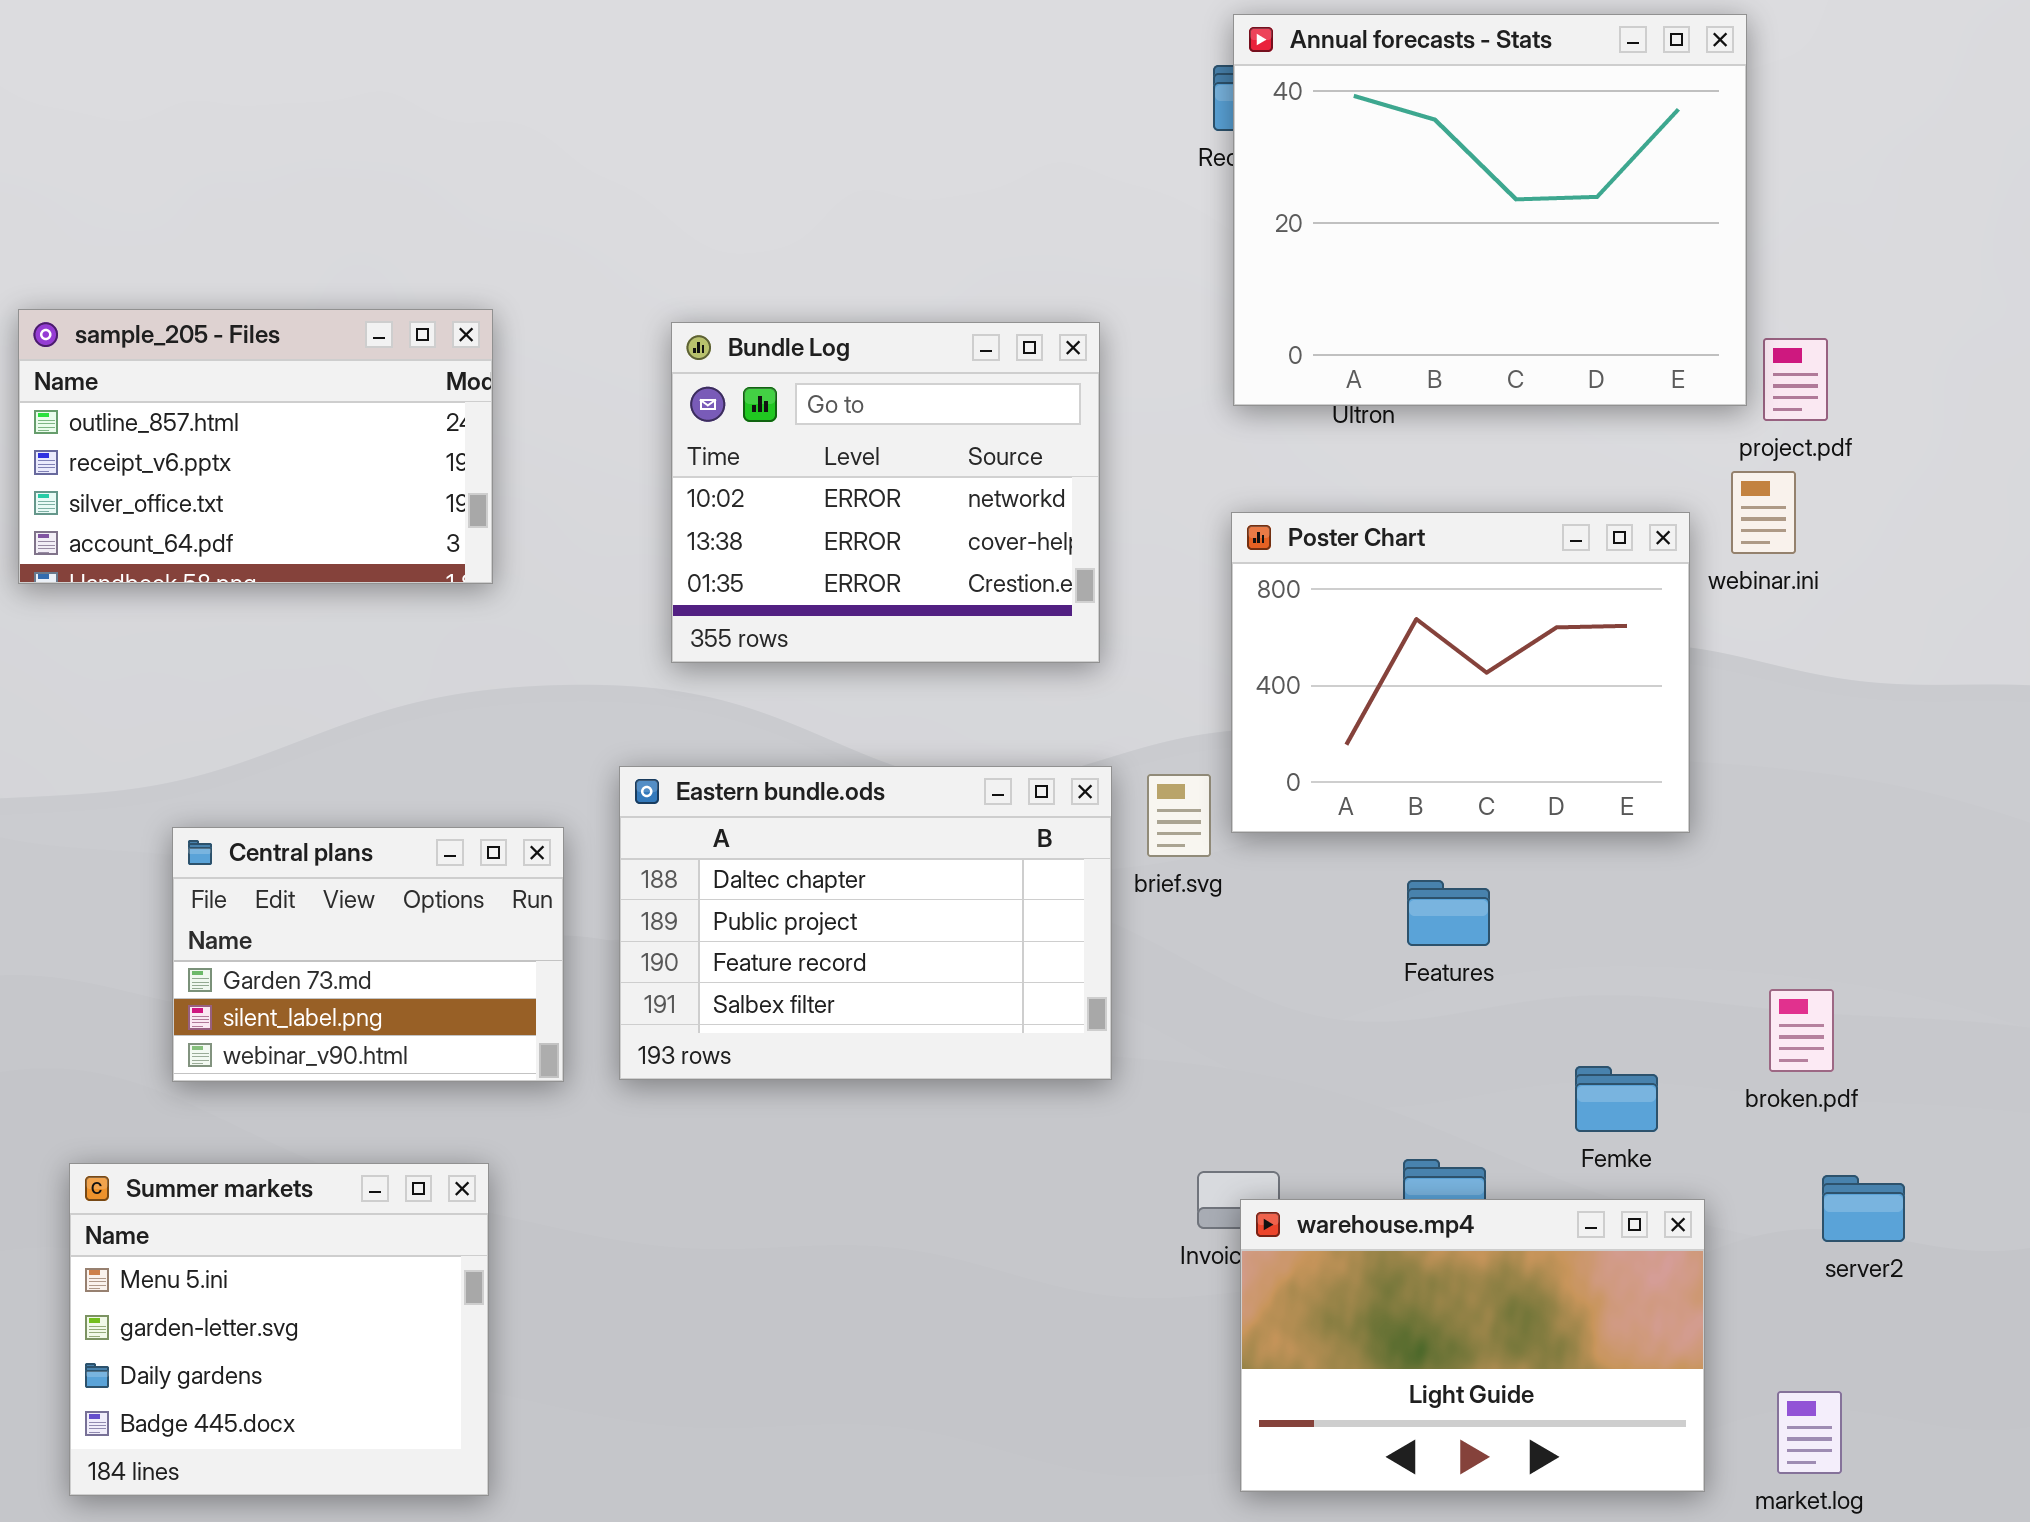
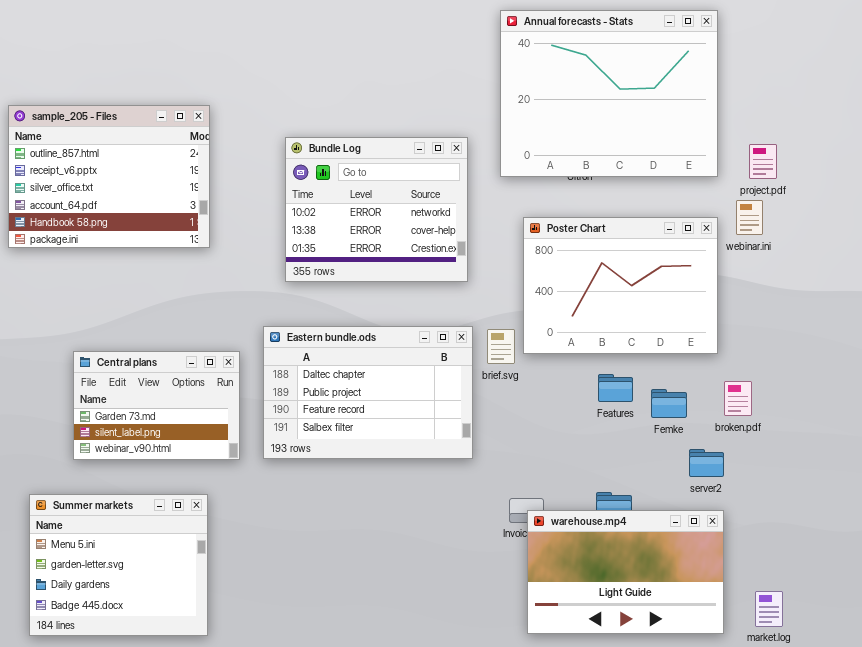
Annual forecasts - Stats: [1233,14,1747,406] -> [500,10,718,177], moved
sample_205 - Files: [18,309,493,584] -> [8,105,210,248], resized
broken.pdf: [1769,989,1834,1072] -> [724,381,752,416], moved
Femke: [1575,1066,1658,1132] -> [651,389,687,418], moved
server2: [1822,1175,1905,1242] -> [689,449,724,477], moved

